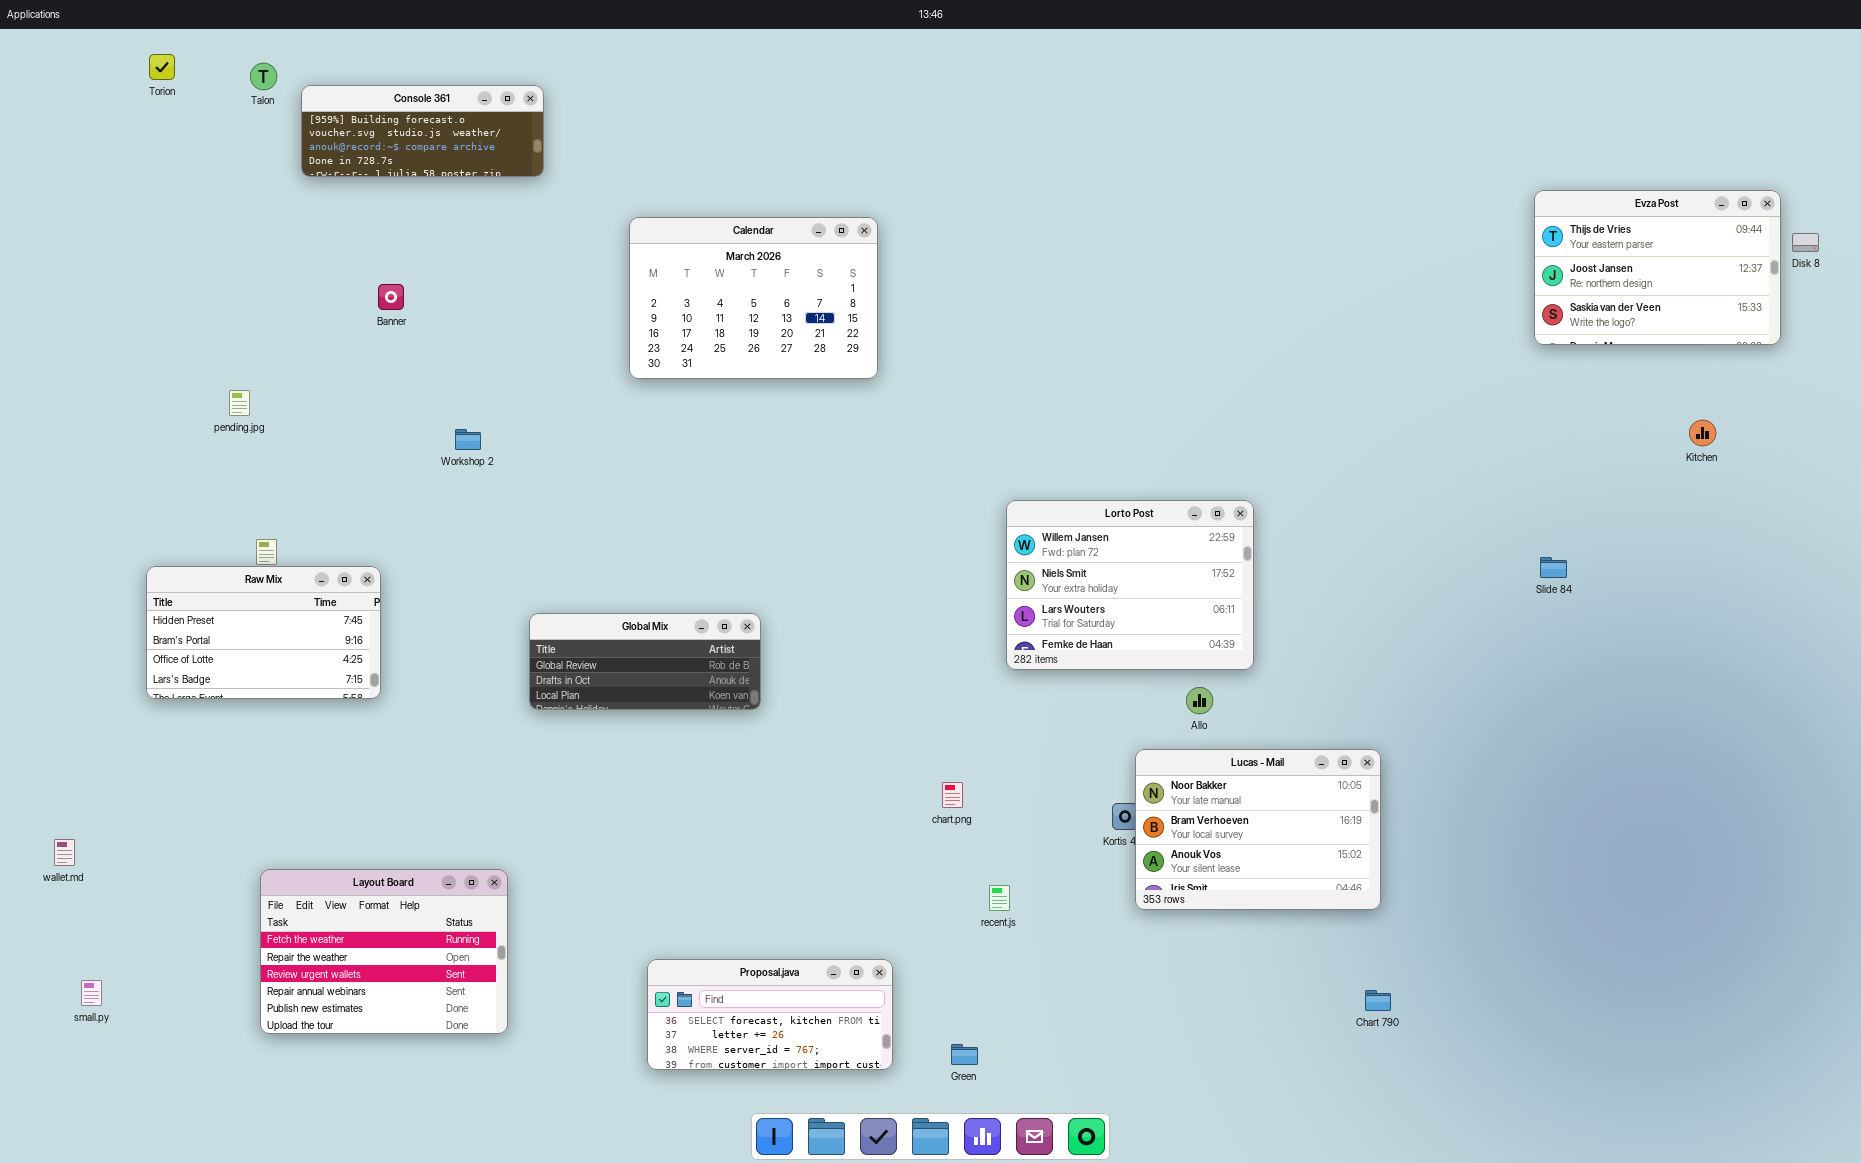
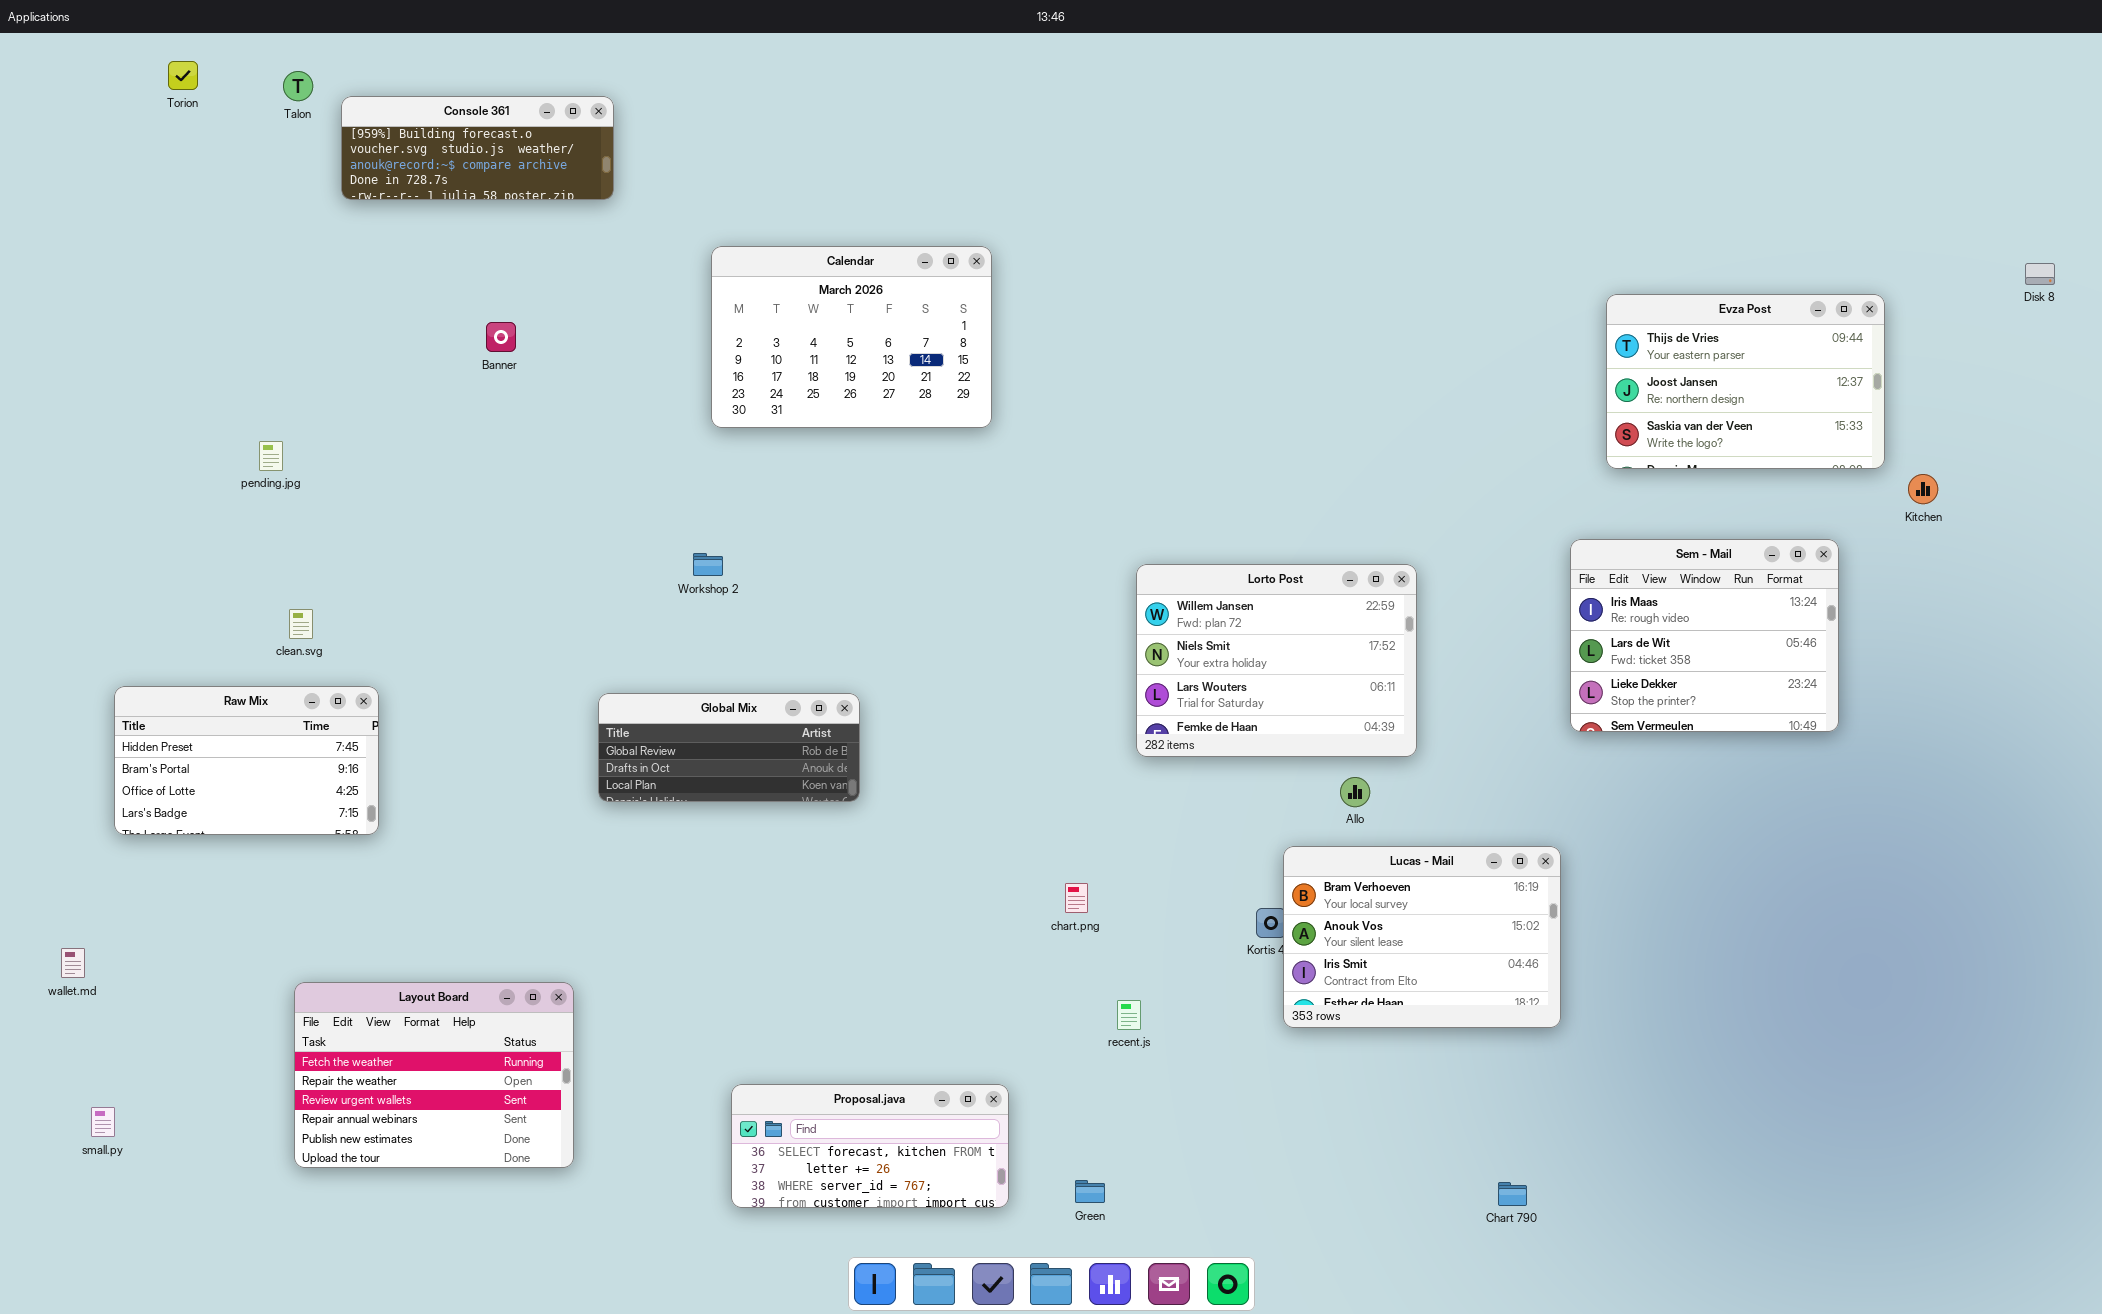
Evza Post: [1534,190,1781,345] -> [1606,294,1885,469], moved
Banner: [378,284,404,310] -> [486,322,516,352], moved
Workshop 2: [455,429,481,450] -> [693,553,723,576], moved
Sem - Mail: none -> [1570,539,1839,732], opened
Raw Mix: [146,566,381,699] -> [114,686,379,835], moved
Lucas - Mail: [1135,749,1381,910] -> [1283,846,1561,1028], scrolled down 1 row
Chart 790: [1365,990,1391,1011] -> [1498,1182,1527,1206], moved

